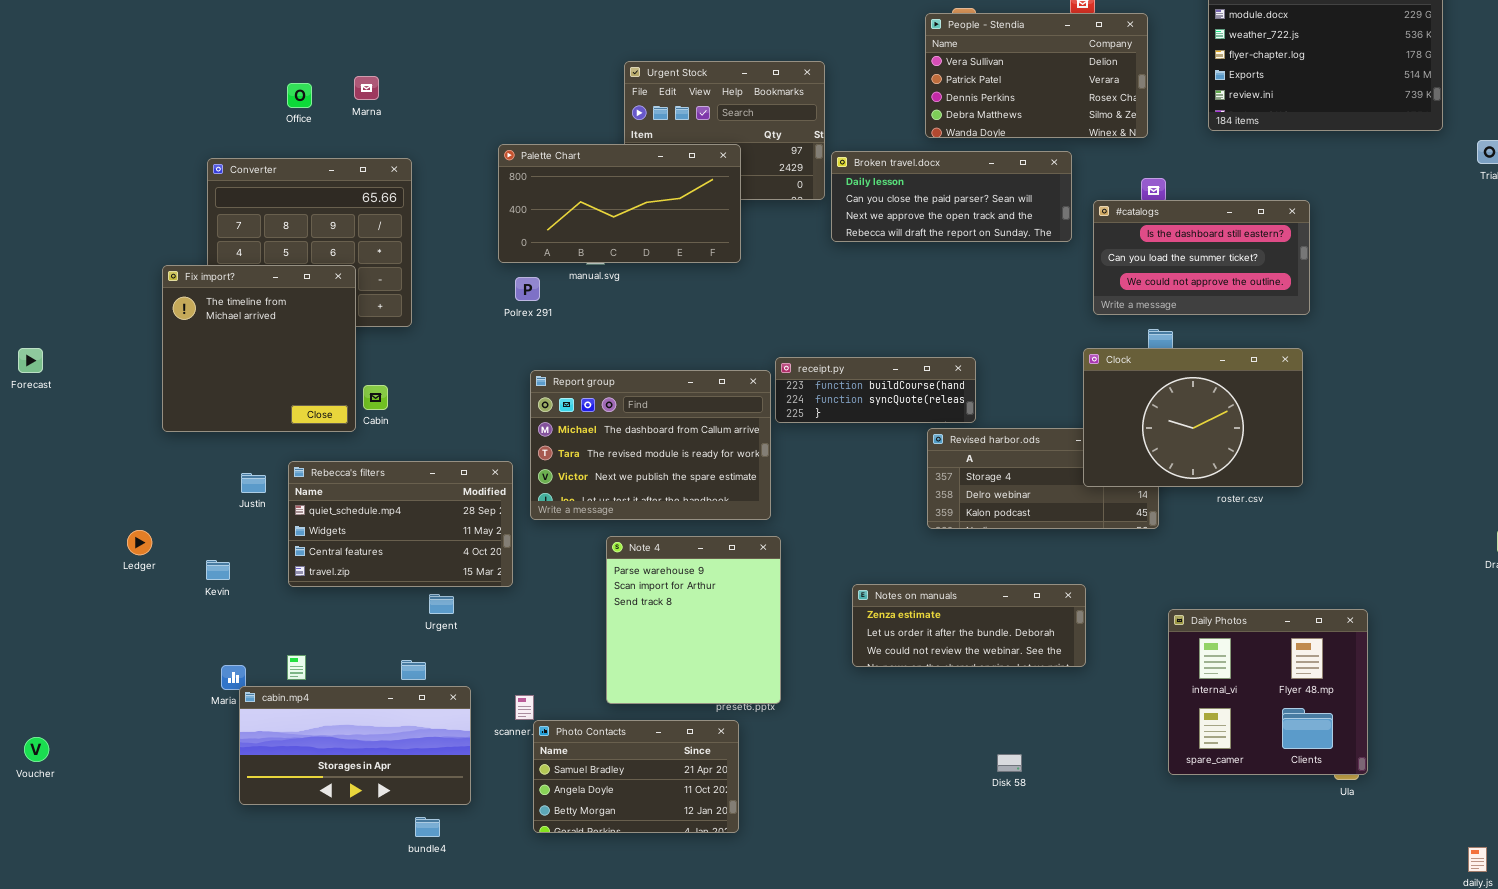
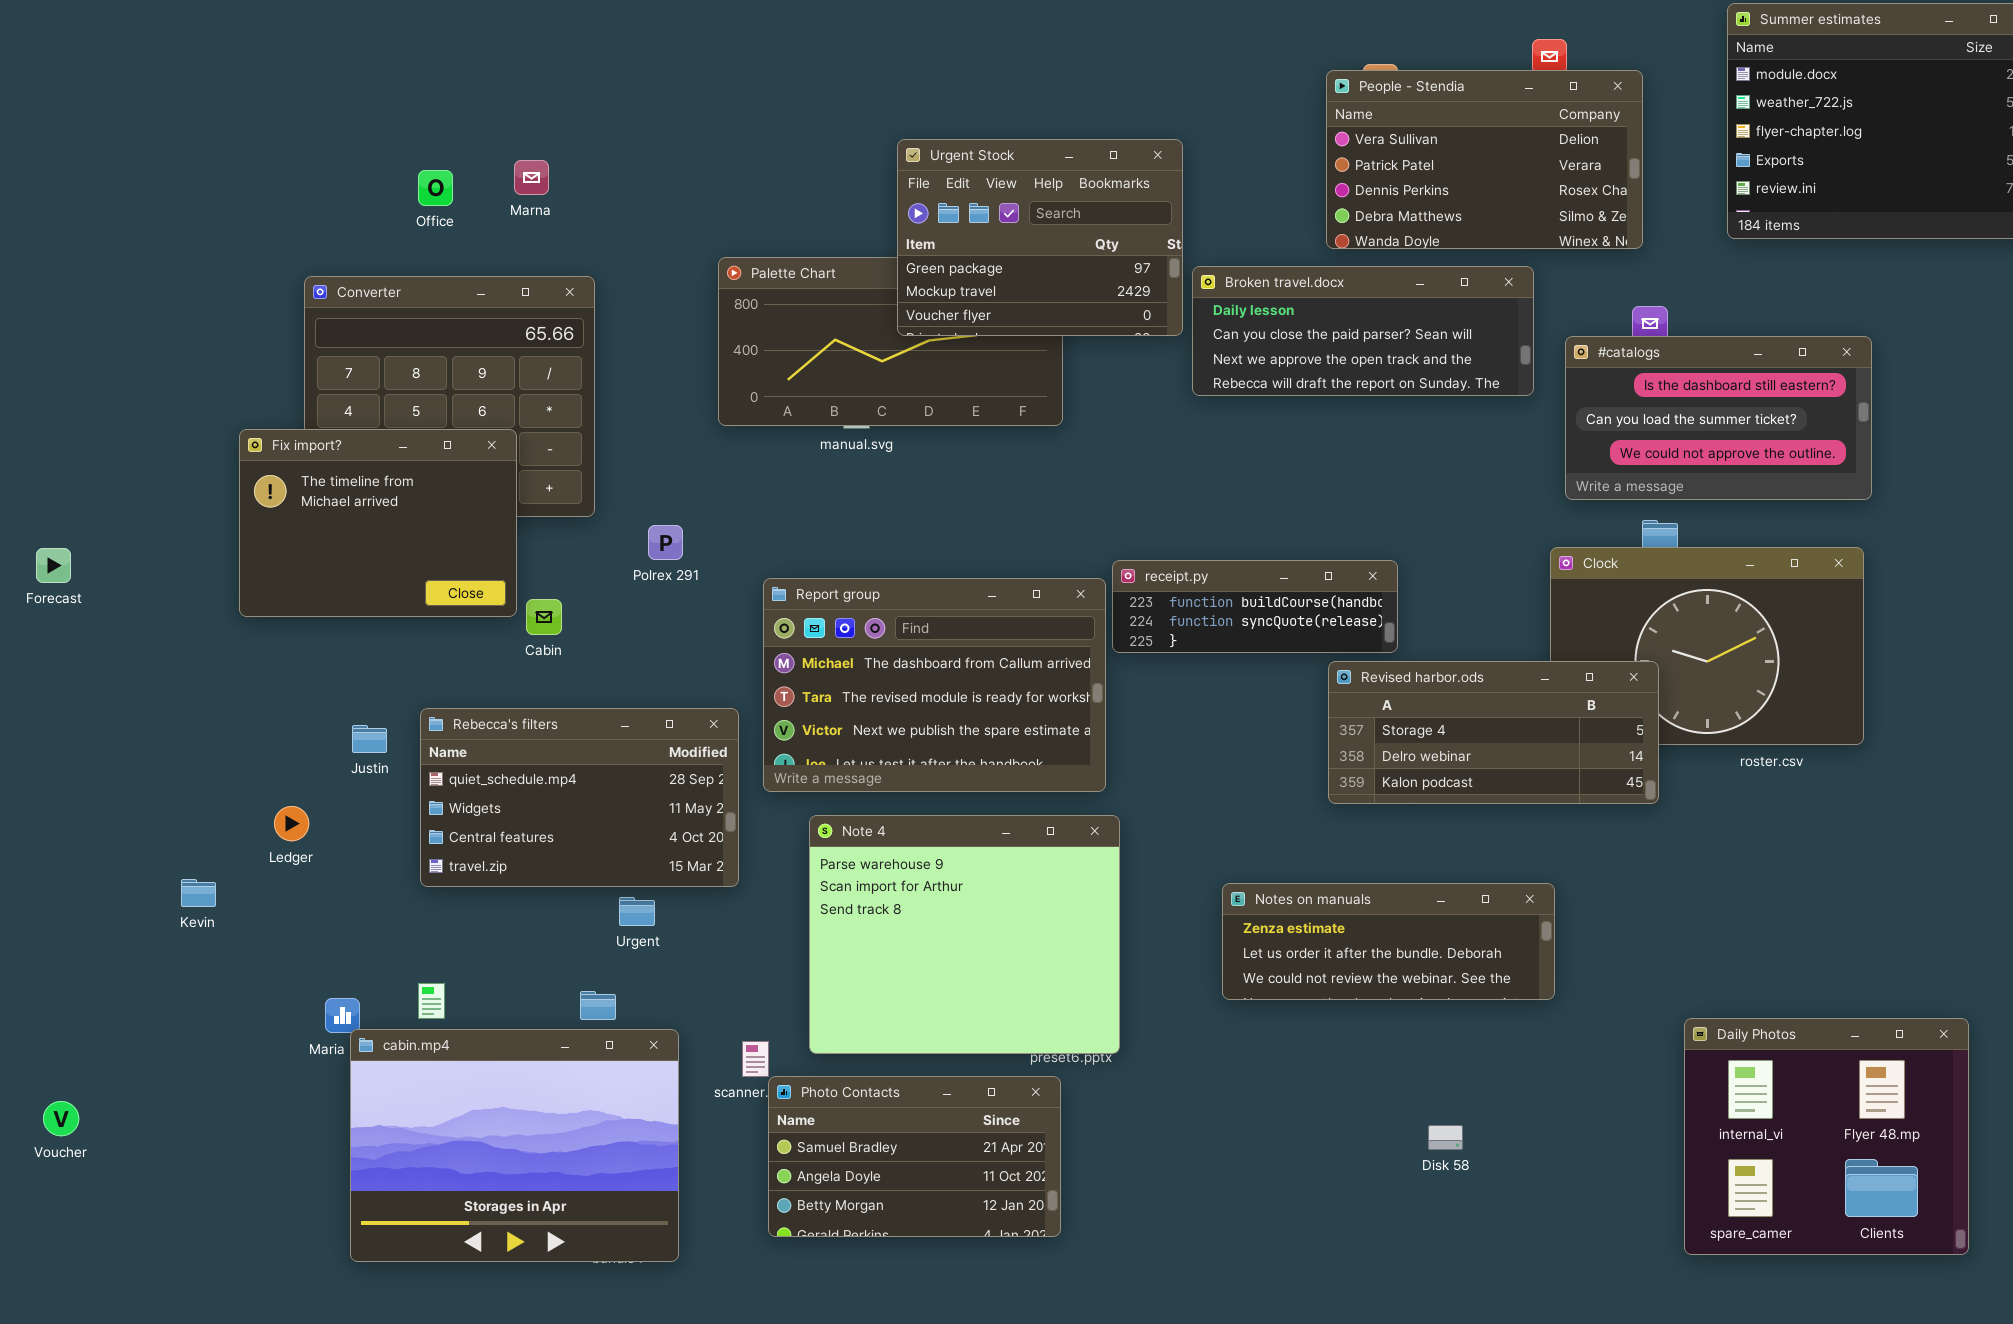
Urgent Stock: [624,61,825,200] -> [897,139,1183,336], raised
Fix import?: [162,265,356,432] -> [239,429,517,617], resized
Polrex 291: [515,277,540,301] -> [648,525,683,560], moved
Revised harbor.ods: [927,428,1159,529] -> [1328,661,1659,804], raised
Ledger: [127,530,152,555] -> [274,806,309,841], moved
Note 4: [606,536,781,704] -> [809,815,1120,1054], resized
Kevin: [206,560,230,580] -> [181,879,216,907], moved
Daily Photos: [1168,609,1368,775] -> [1684,1018,1969,1255], moved
cabin.mp4: [239,686,471,805] -> [350,1029,679,1262], resized

